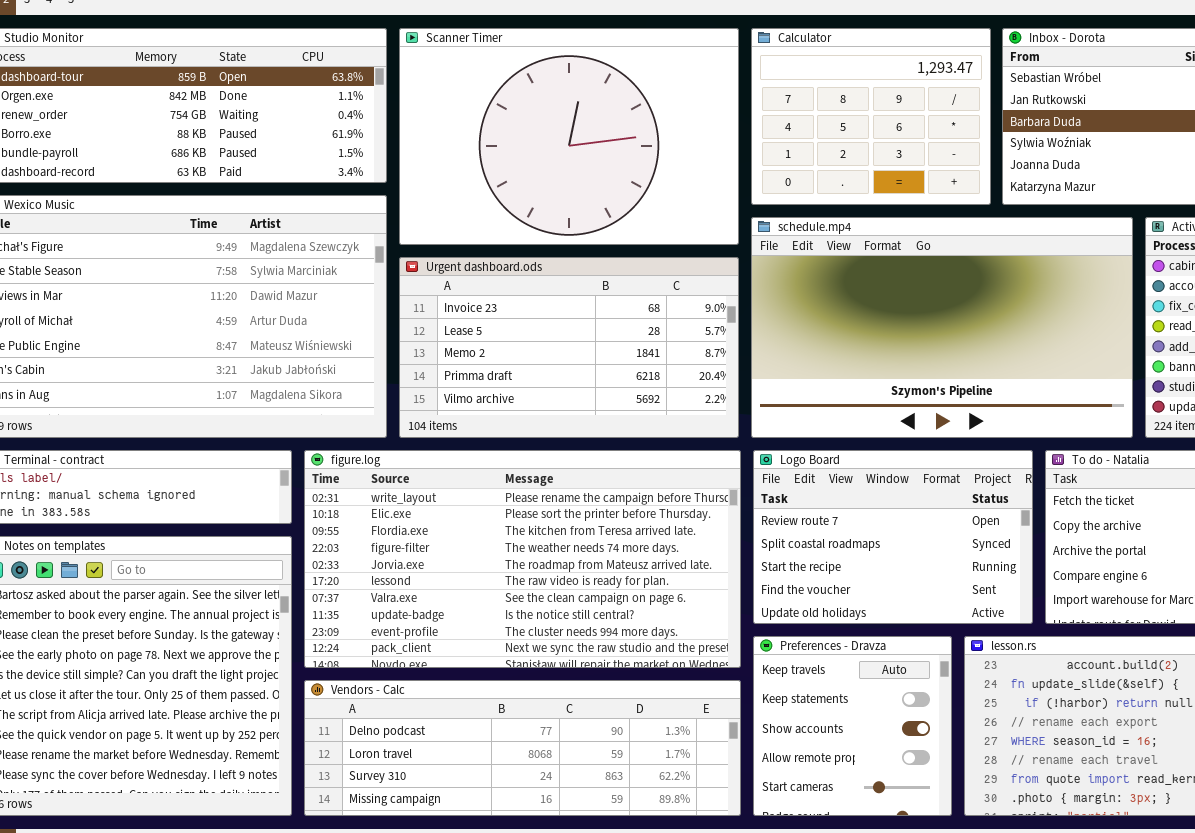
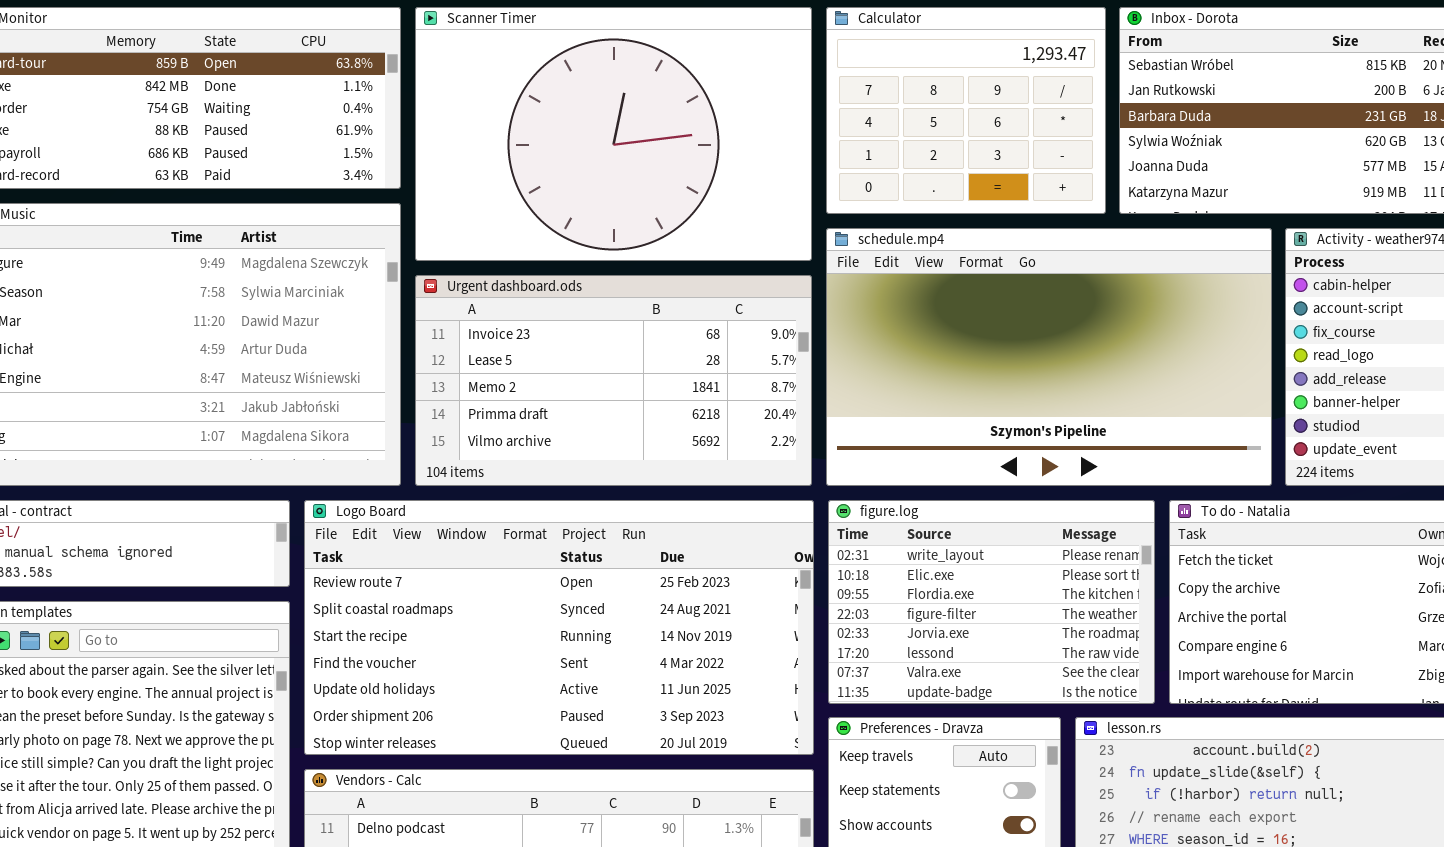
figure.log: [304,450,741,668] -> [828,500,1155,704], moved, resized
Logo Board: [753,450,1033,624] -> [304,500,814,755], moved, resized

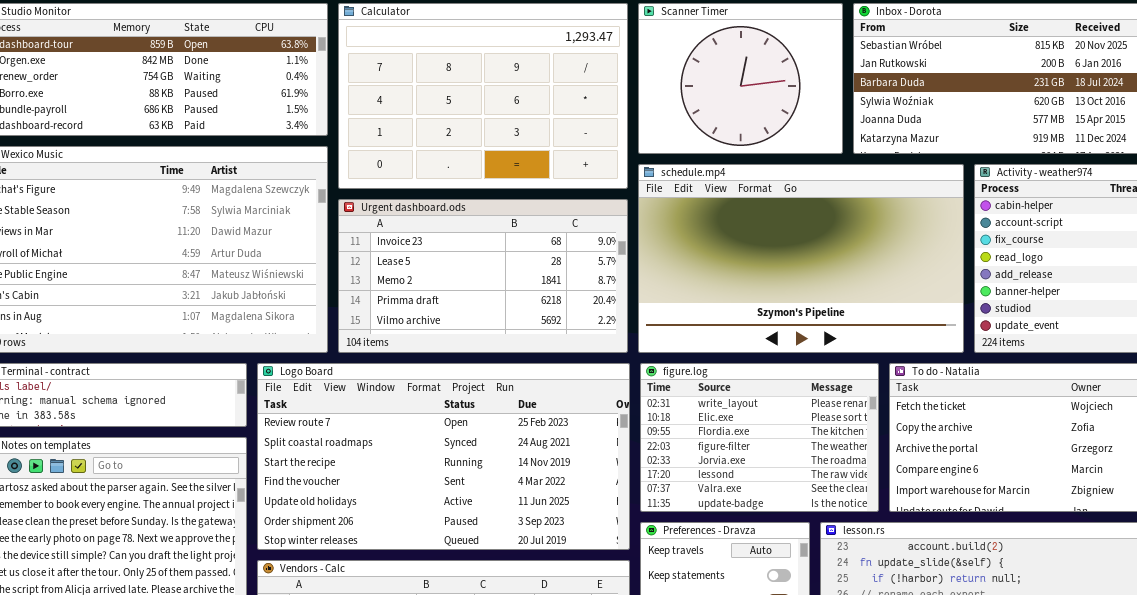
Scanner Timer: [415,7,812,261] -> [638,3,843,154], moved, resized
Calculator: [826,7,1106,214] -> [338,3,628,189], moved, resized

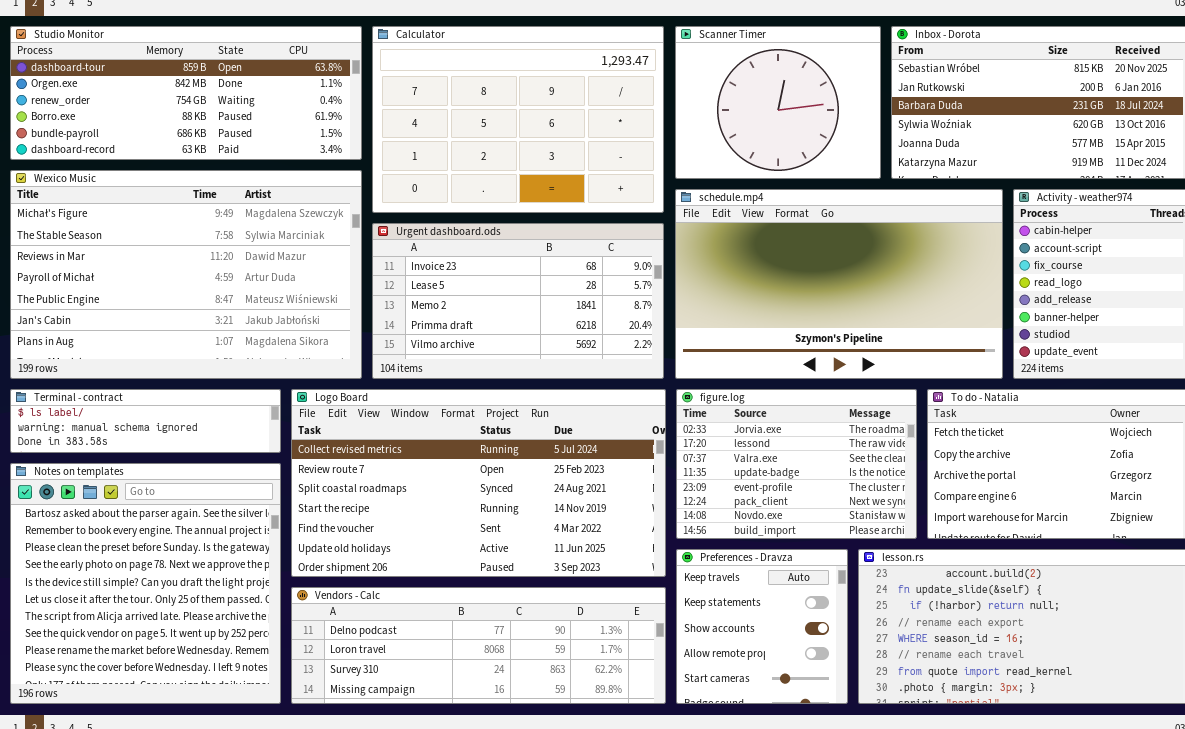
Logo Board: [257,363,630,550] -> [291,389,666,577], scrolled up 1 row
figure.log: [640,363,879,512] -> [676,389,917,539], scrolled down 4 rows

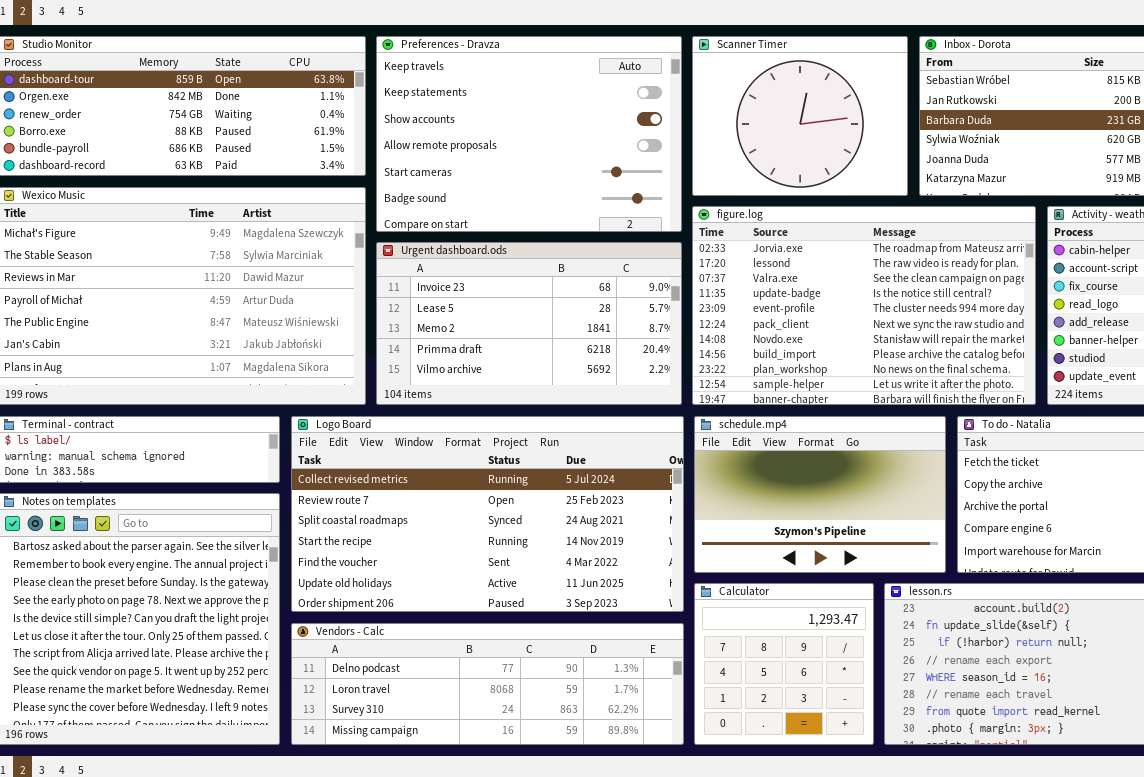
Calculator: [372,26,664,213] -> [694,583,874,745], moved, resized
schedule.mp4: [675,189,1003,379] -> [694,416,946,573], moved, resized
figure.log: [676,389,917,539] -> [692,206,1036,405], moved, resized
Preferences - Dravza: [676,549,848,704] -> [376,36,682,232], moved, resized

